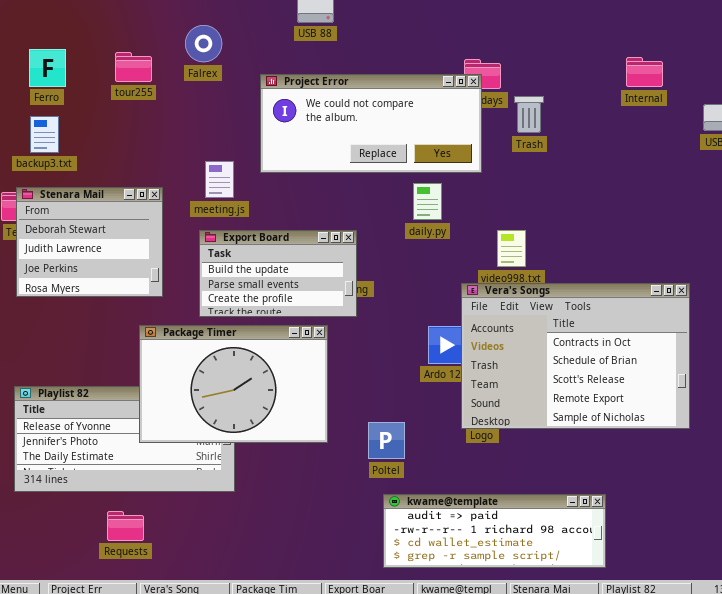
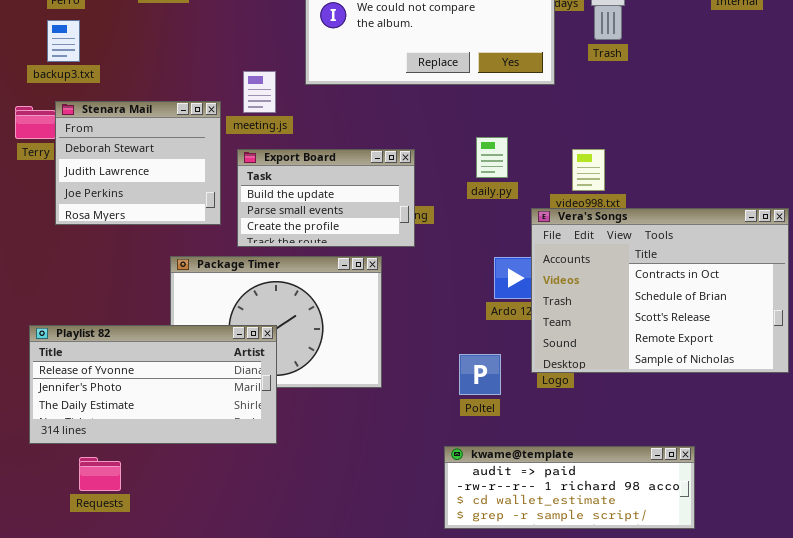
daily.py: [413,183,442,220] -> [476,137,508,178], moved
Stenara Mail: [16,187,163,297] -> [55,101,221,225], moved
Playlist 82: [14,386,235,492] -> [29,325,277,444], raised
Poltel: [368,422,405,459] -> [459,354,501,395], moved
Requests: [107,511,144,541] -> [79,457,121,491], moved

